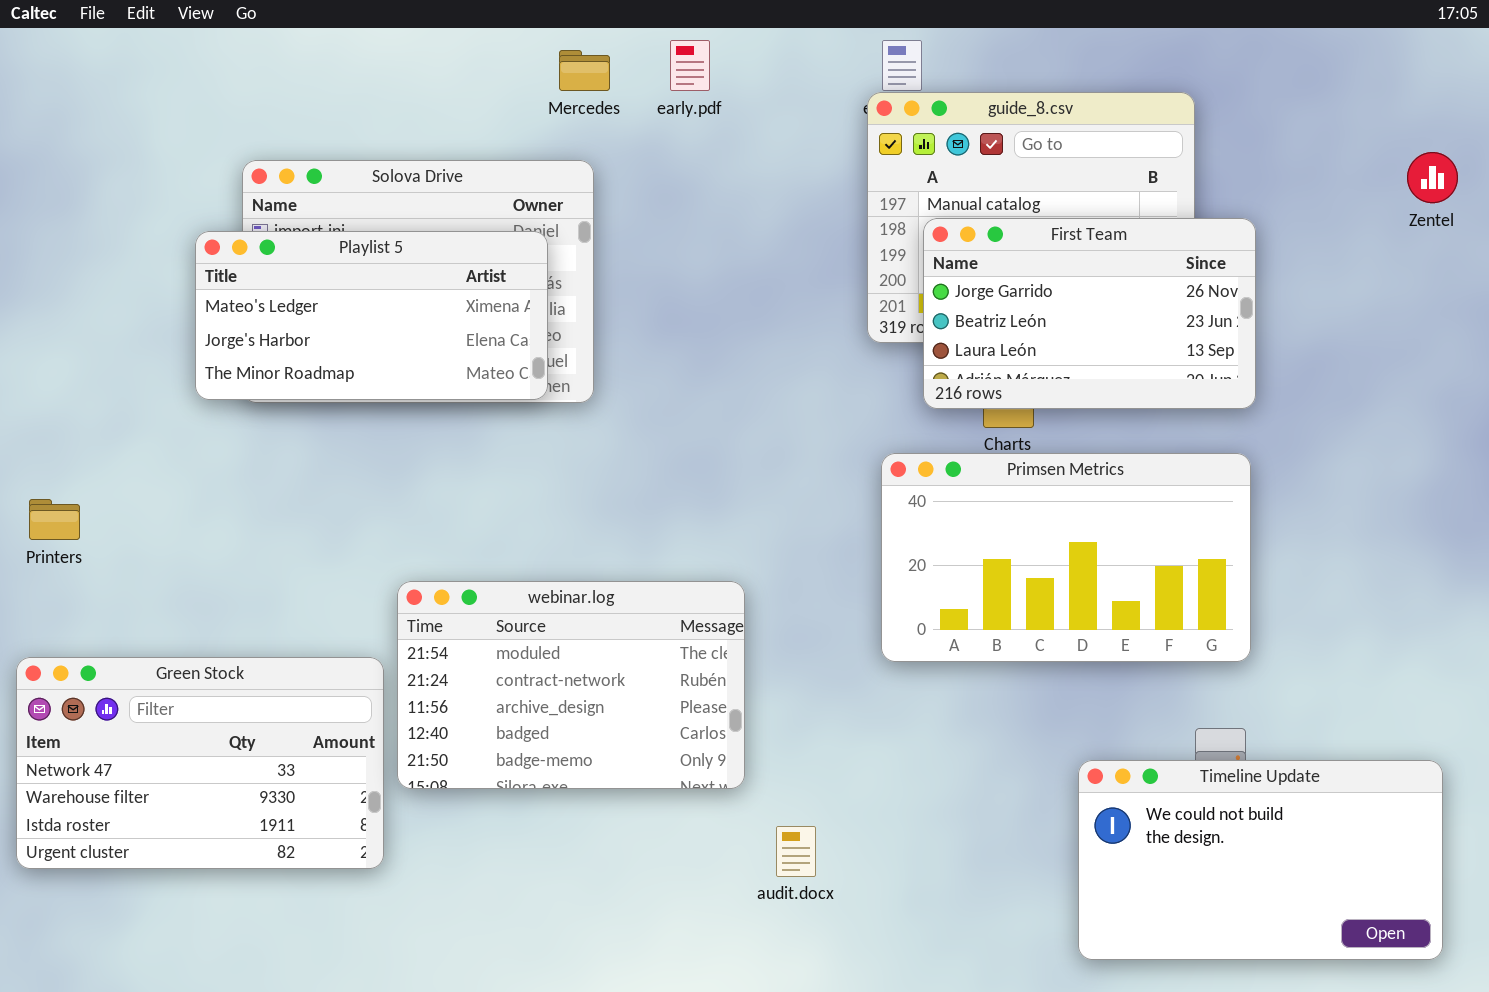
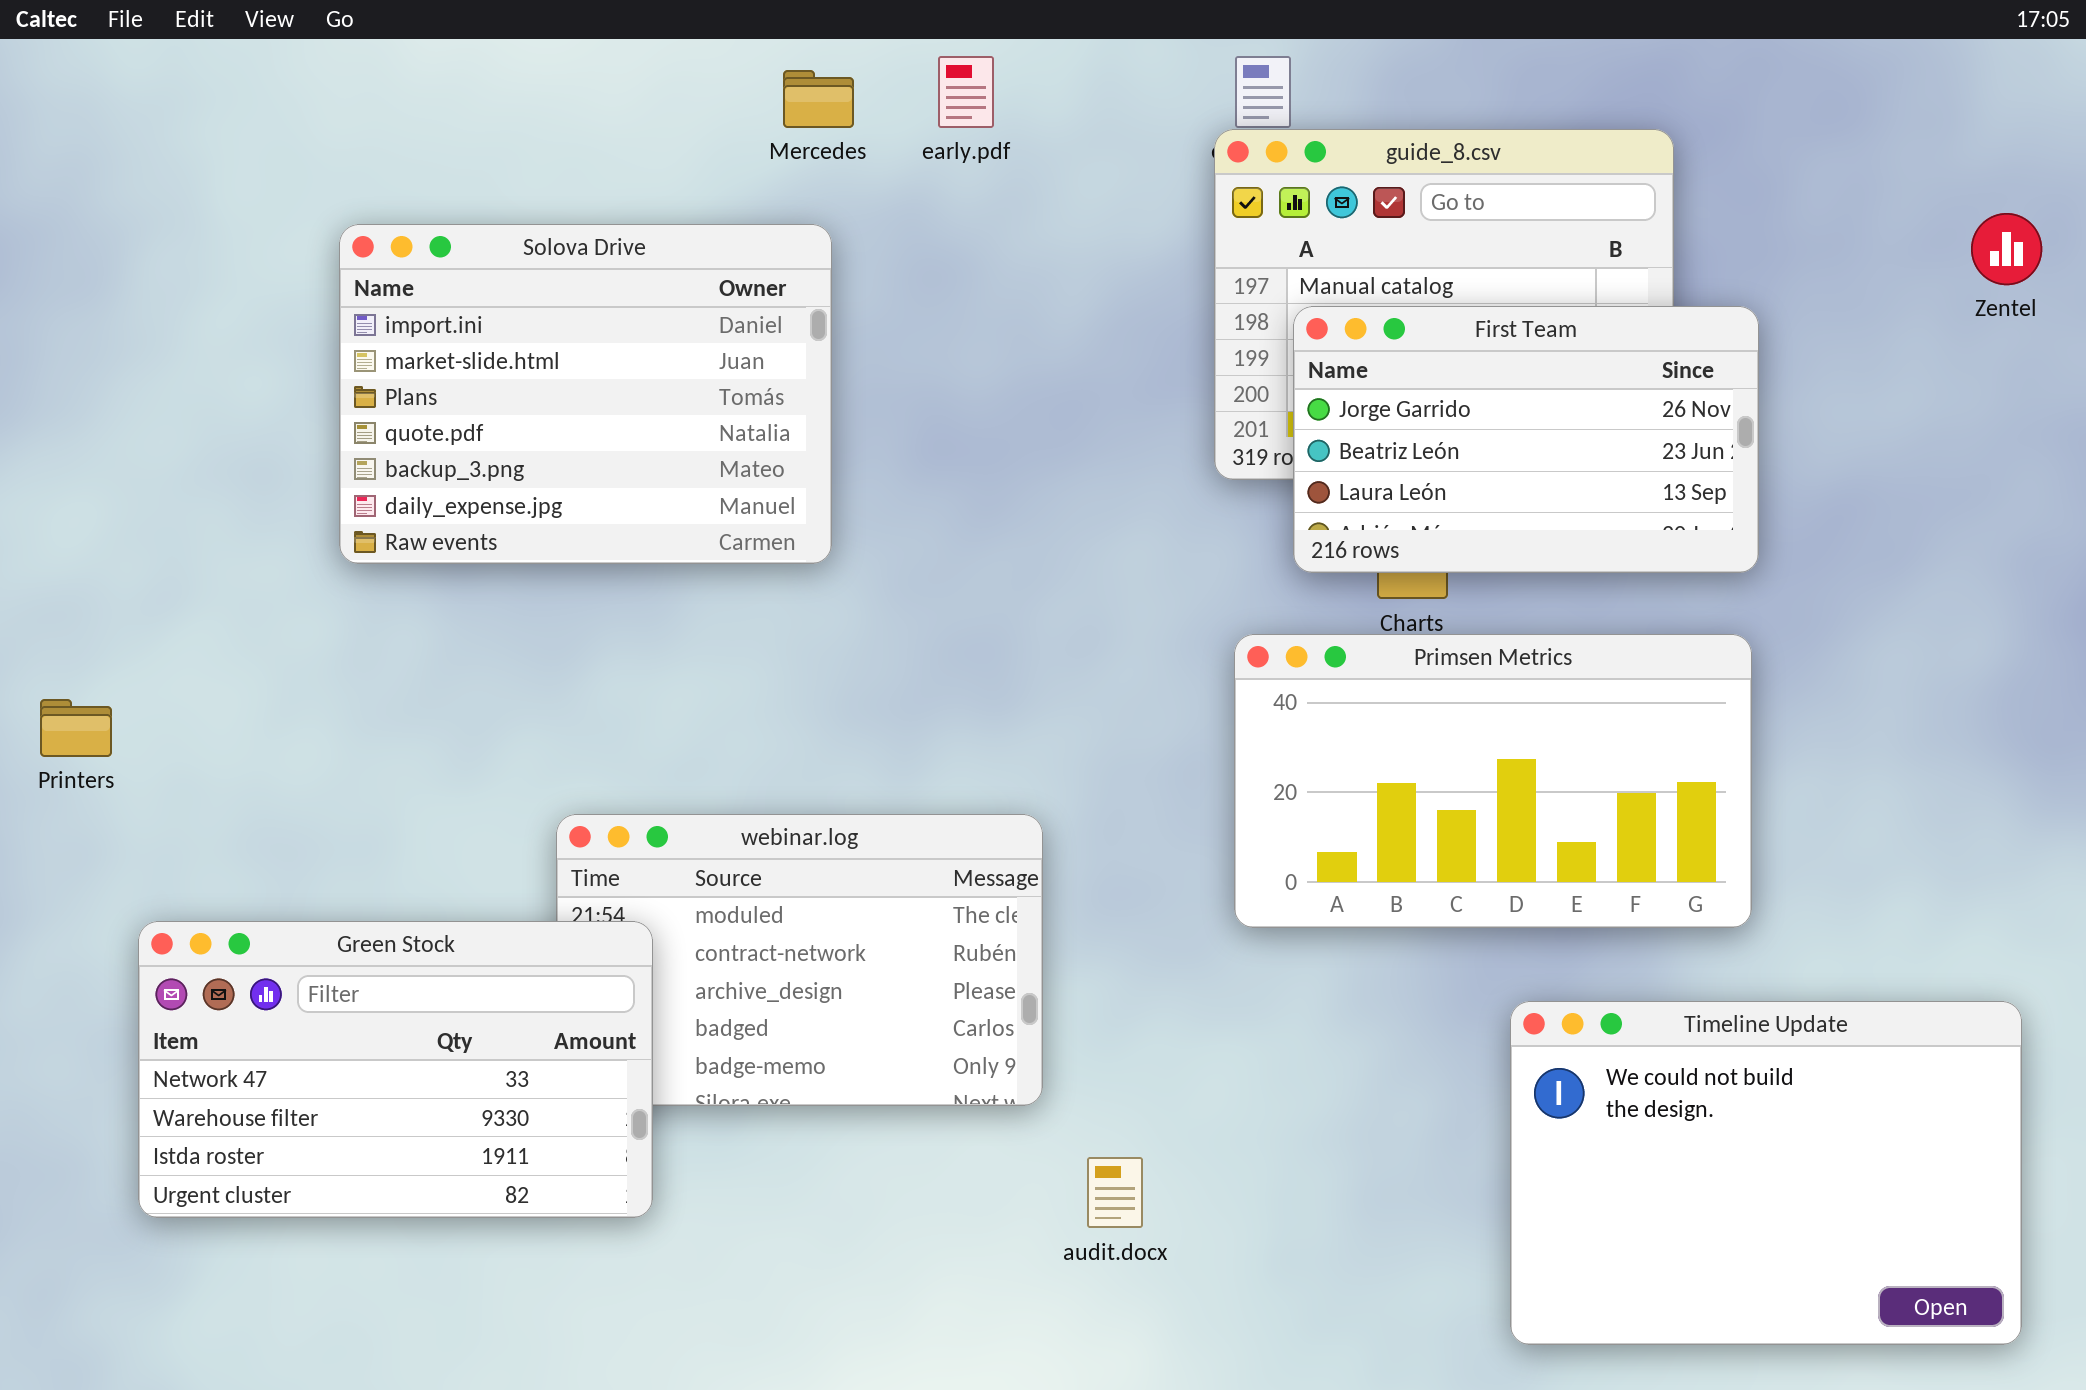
Playlist 5: [195,231,548,400] -> none, closed
Green Stock: [16,657,384,869] -> [138,921,653,1218], moved
Timeline Update: [1078,760,1443,960] -> [1510,1001,2022,1345], resized

